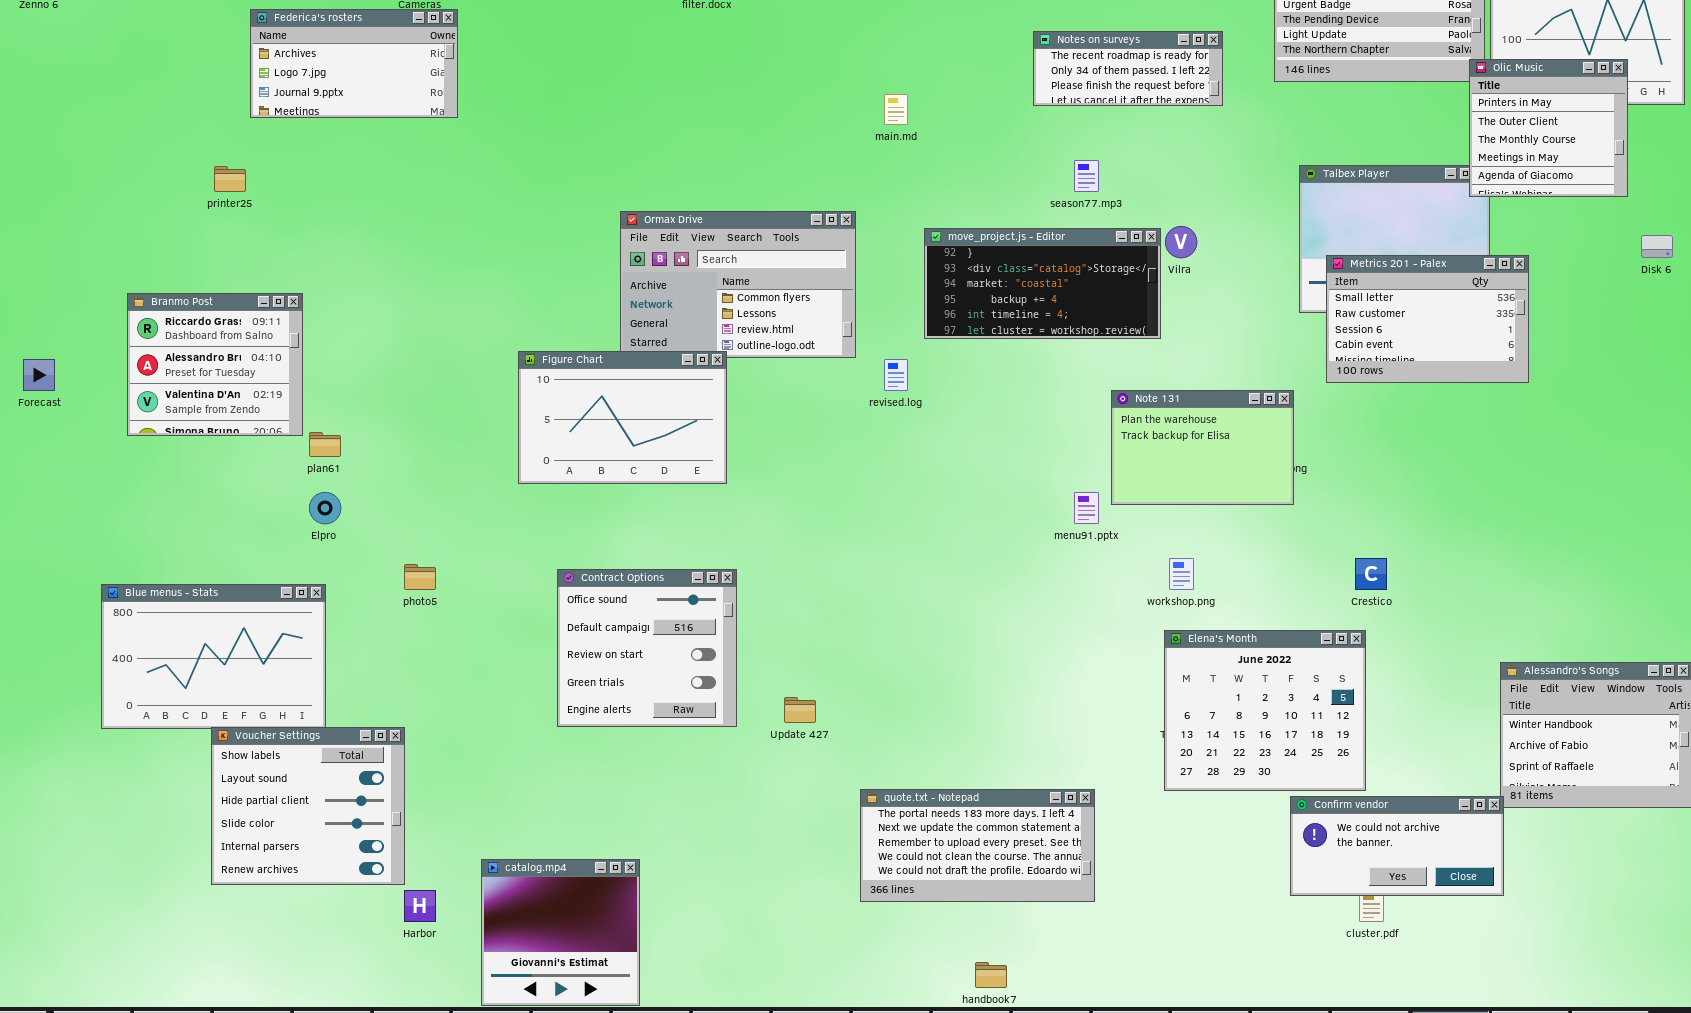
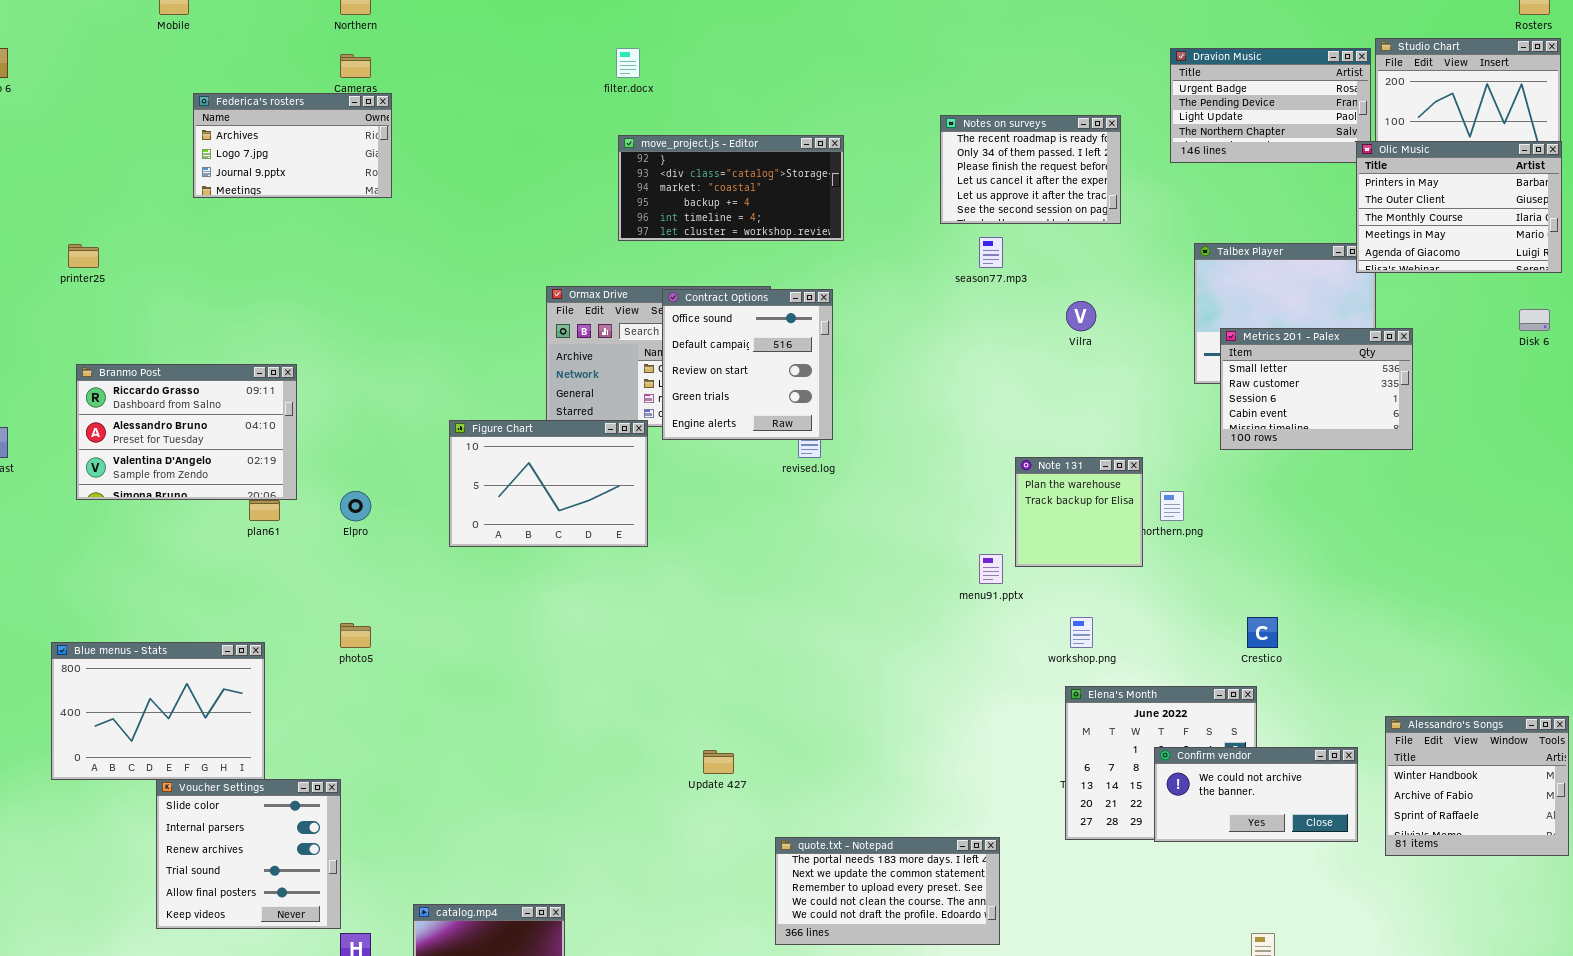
Notes on surveys: [1033,31,1223,106] -> [940,115,1121,224], resized
Olic Music: [1469,59,1628,197] -> [1356,141,1562,273], resized
printer25: [214,166,246,192] -> [68,244,99,268], moved
move_project.js - Editor: [924,228,1161,339] -> [618,135,844,241], moved
Branmo Post: [127,293,303,436] -> [76,364,297,500], resized
Note 131: [1111,390,1294,505] -> [1015,457,1143,567], resized
Elpro: [309,492,341,524] -> [340,491,371,521], moved
Contract Options: [557,569,737,727] -> [662,289,833,440], moved
Voucher Settings: [211,727,405,885] -> [156,779,341,929], scrolled down 3 rows
Confirm vendor: [1290,796,1504,896] -> [1154,747,1358,842], moved

